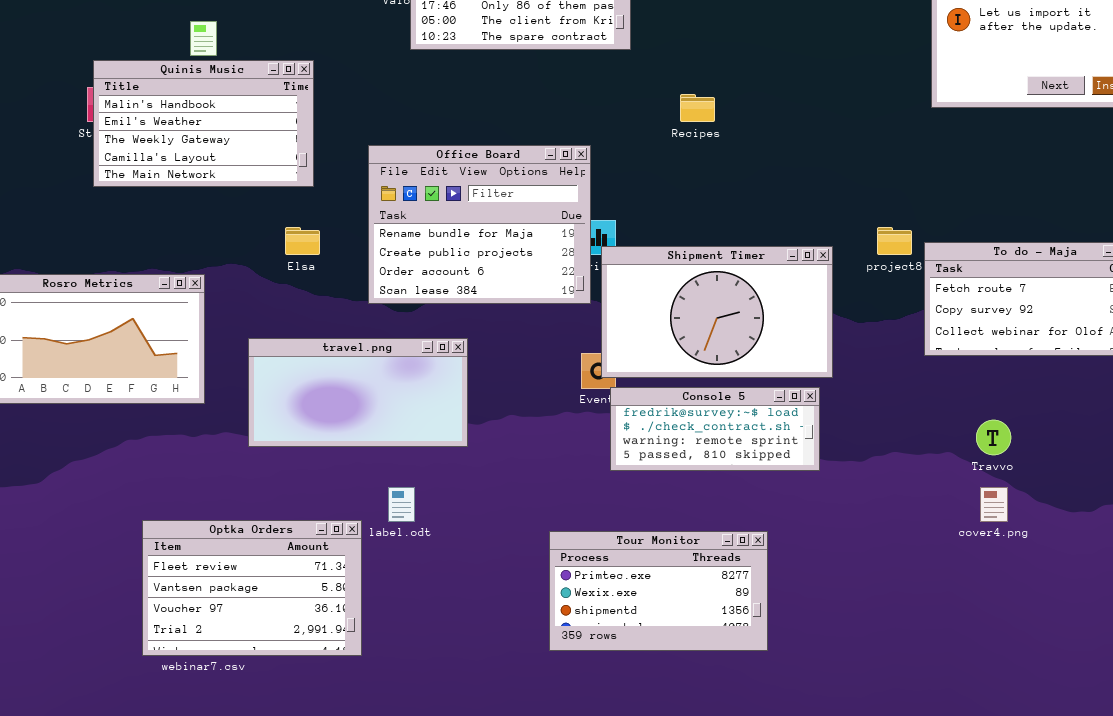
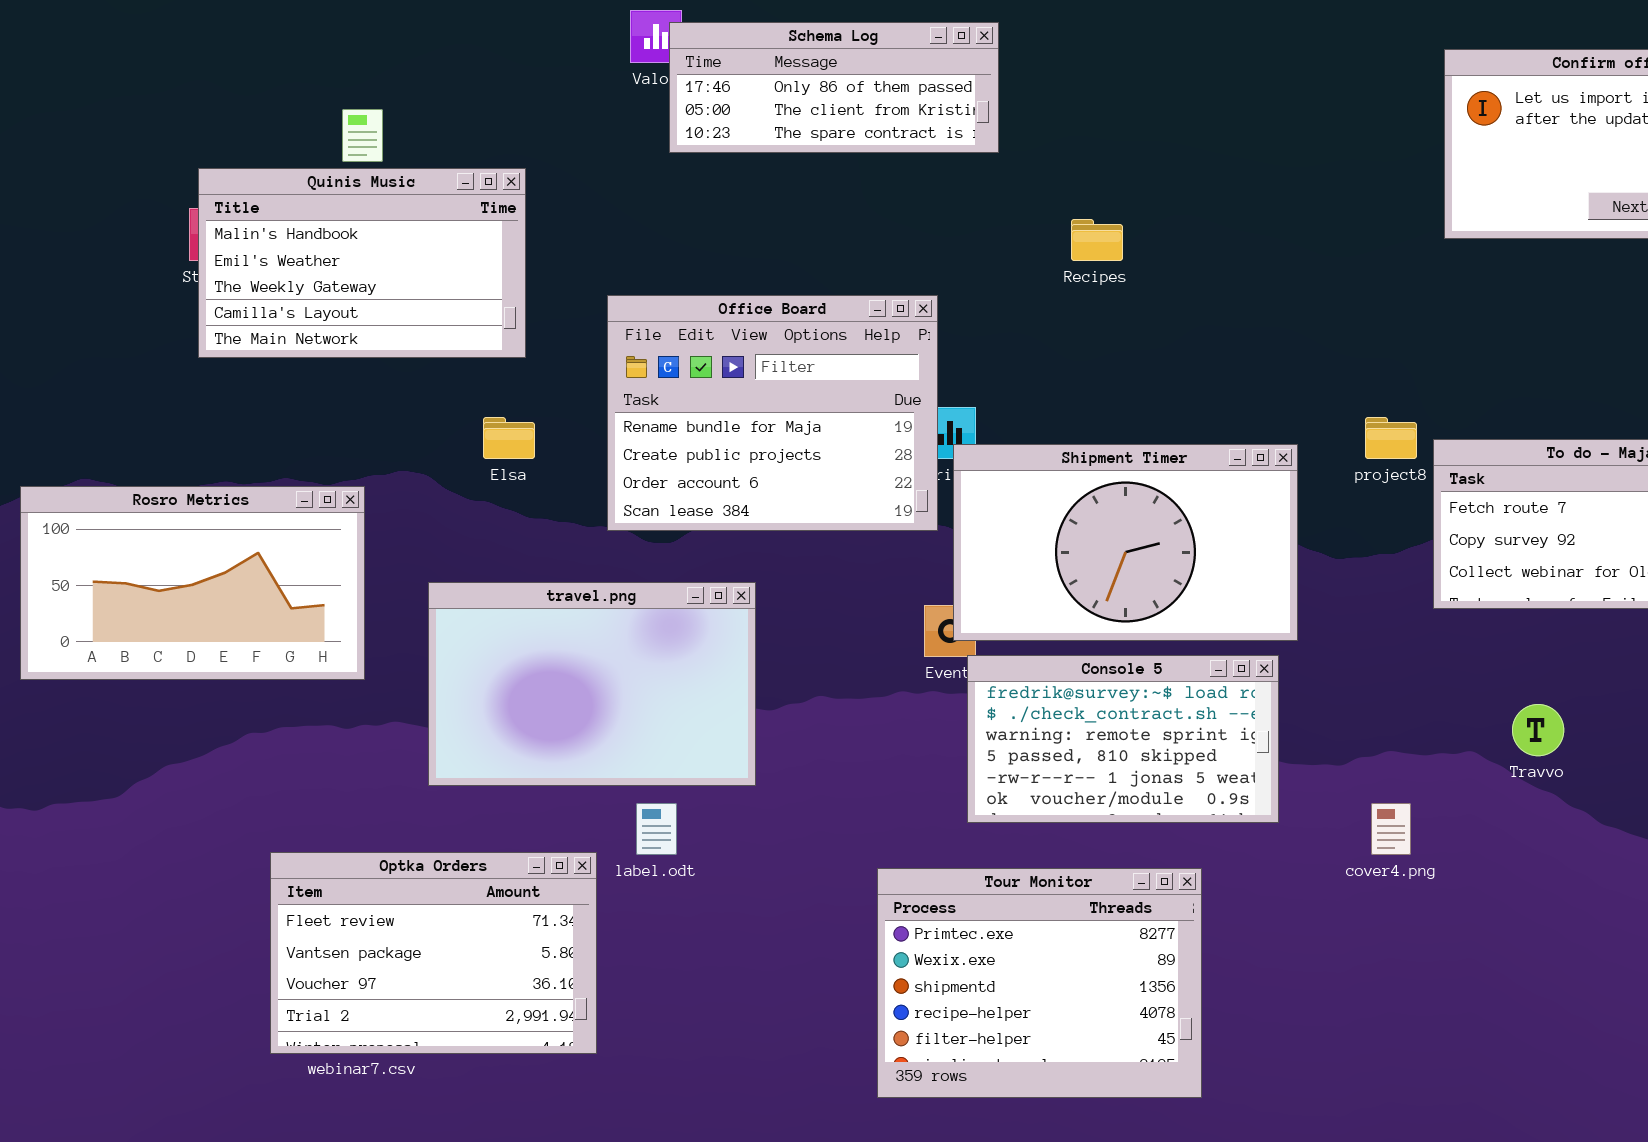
travel.png: [248,338,468,447] -> [428,582,756,786], resized
Console 5: [610,387,820,471] -> [967,655,1279,823], resized
cover4.png: [980,487,1008,522] -> [1371,803,1411,855], moved
Tour Monitor: [549,531,768,651] -> [877,868,1202,1098], resized

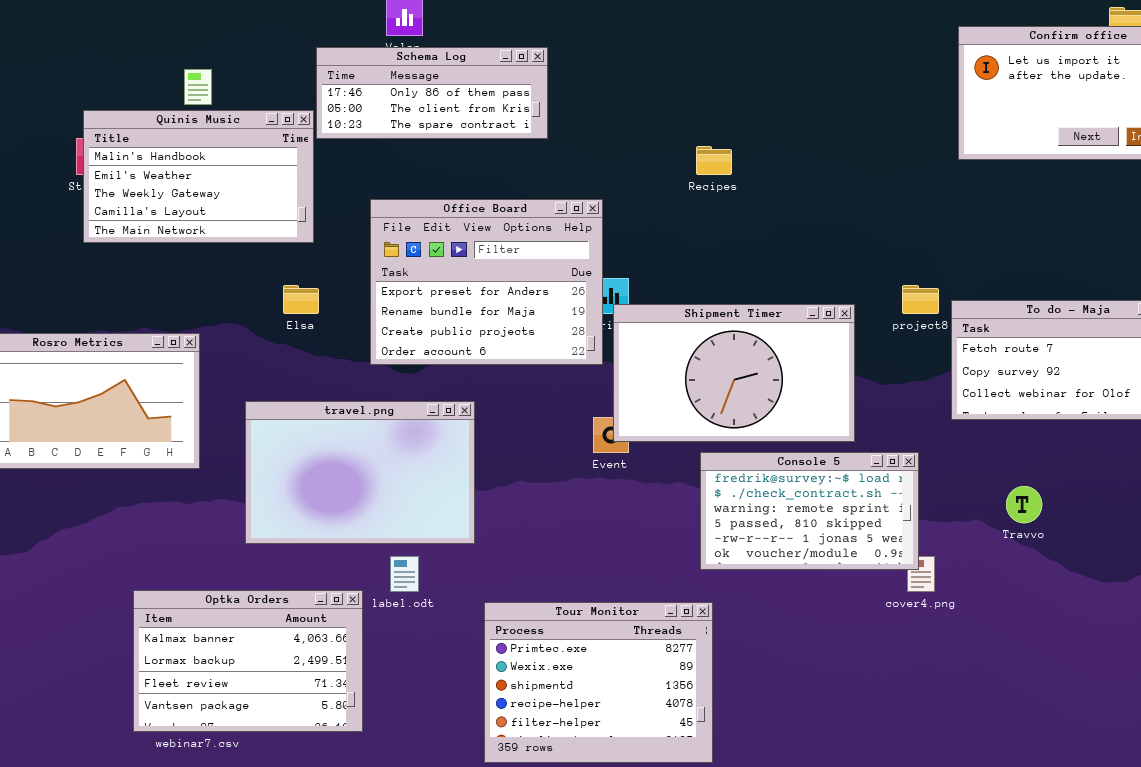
Schema Log: [669,22,999,153] -> [316,47,548,139], moved
Office Board: [607,295,938,531] -> [370,199,603,365], scrolled up 1 row
Console 5: [967,655,1279,823] -> [700,452,919,570], moved
Optka Orders: [270,852,597,1054] -> [133,590,363,732], scrolled up 2 rows
Tour Monitor: [877,868,1202,1098] -> [484,602,713,763], moved

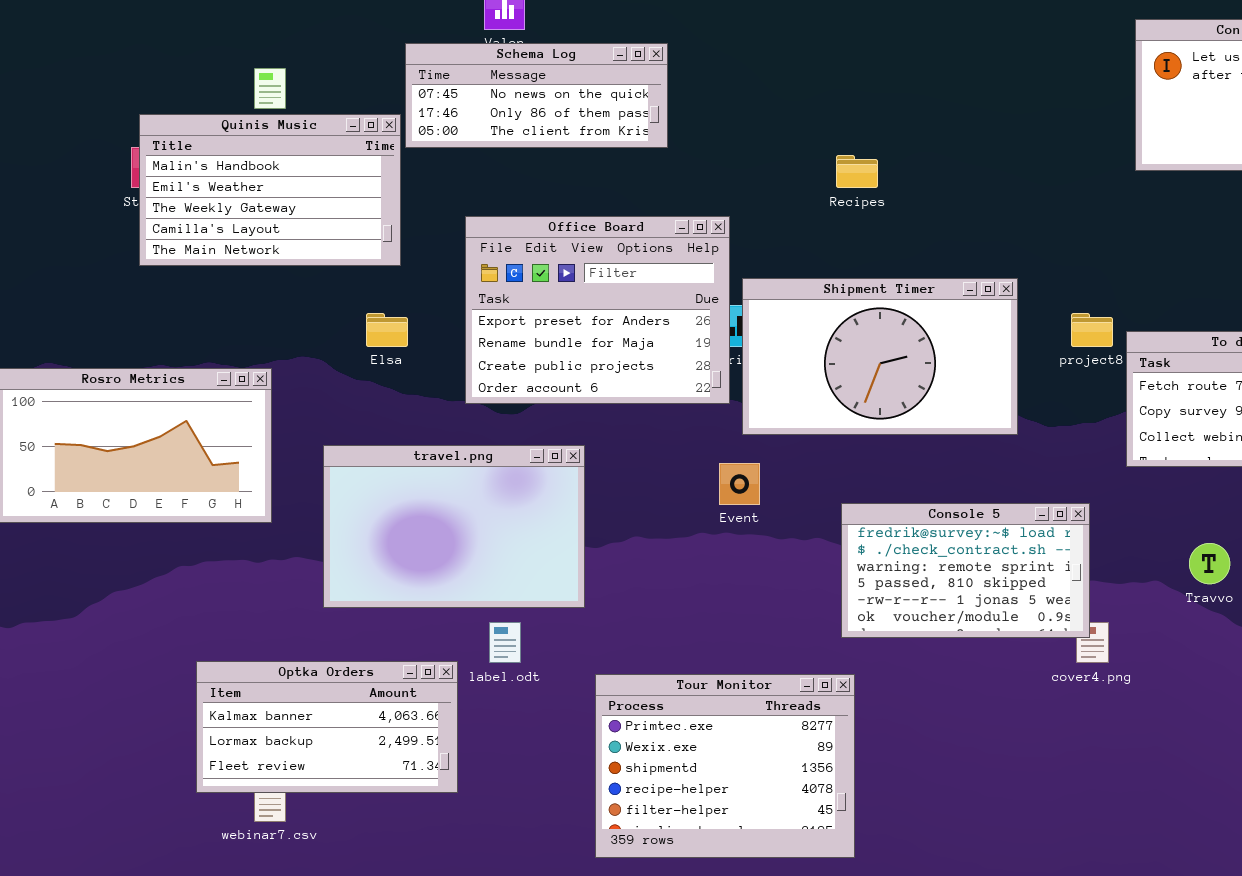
Schema Log: [316,47,548,139] -> [405,43,668,148], scrolled up 1 row
Shipment Timer: [613,304,855,442] -> [742,278,1018,435], moved
Optka Orders: [133,590,363,732] -> [196,661,458,793], resized

